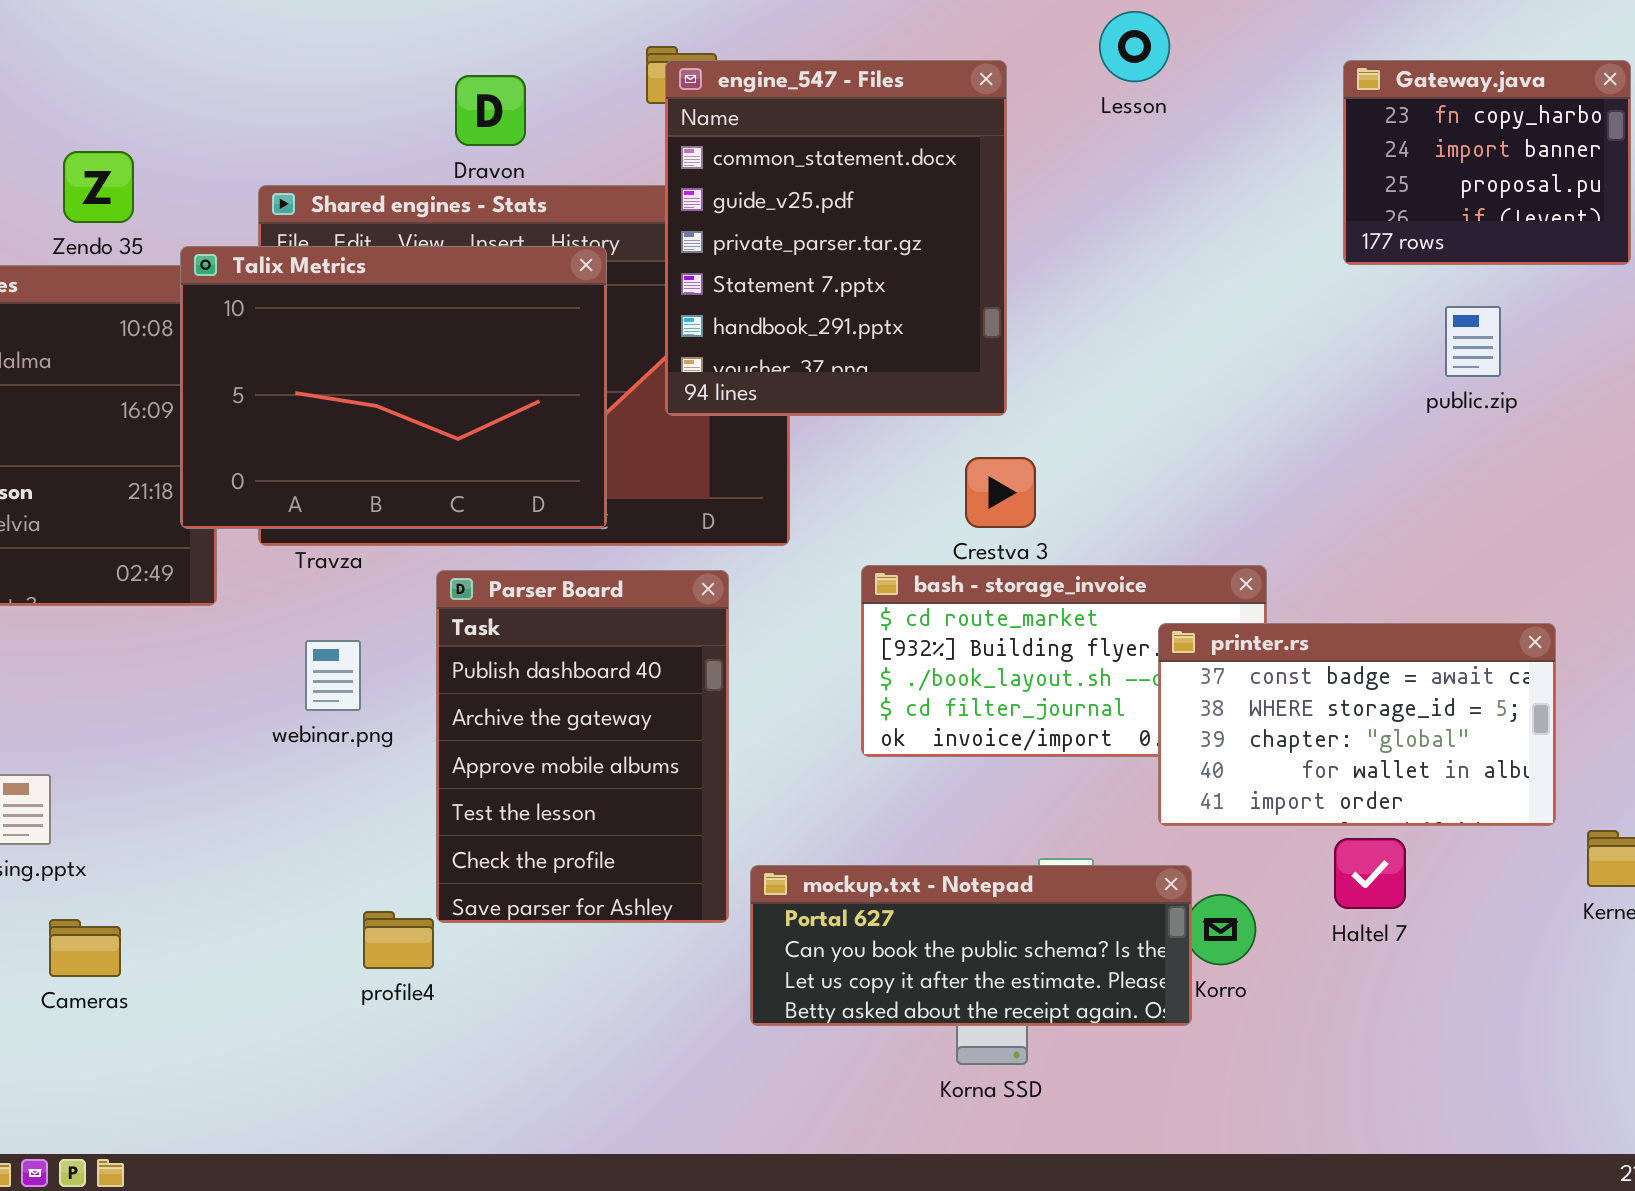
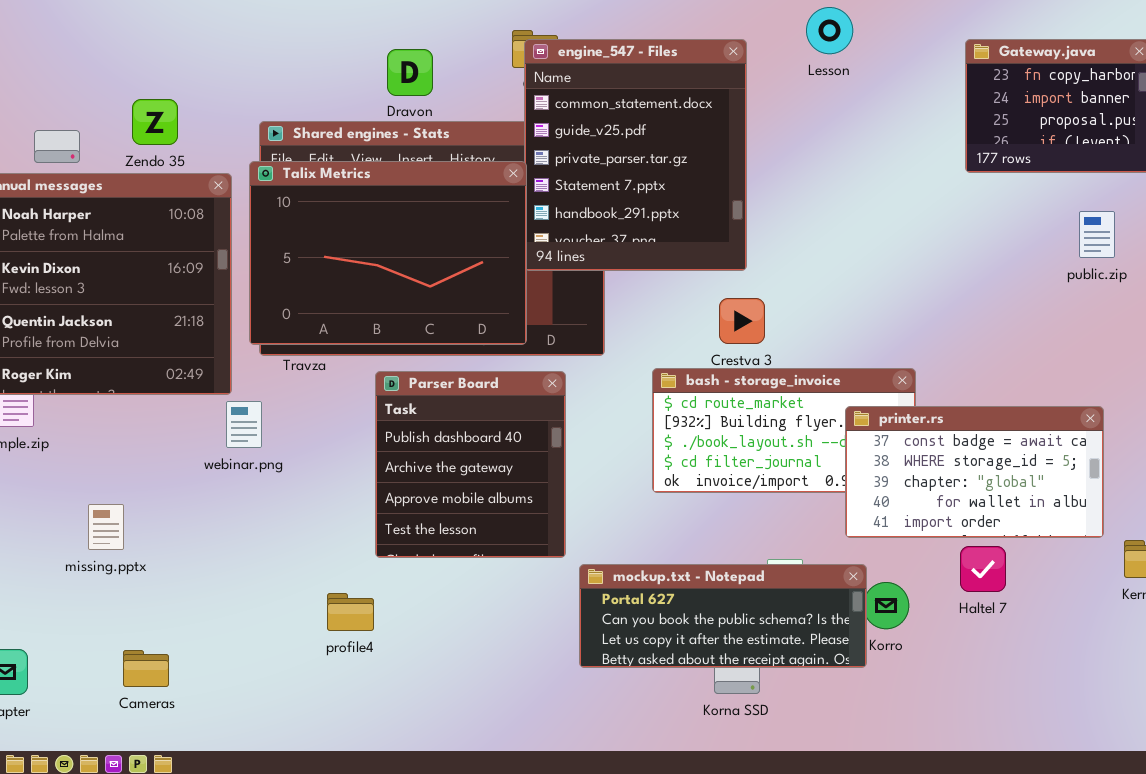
Talix Metrics: [180,246,607,529] -> [249,161,527,345], moved
public.zip: [1445,306,1501,377] -> [1079,211,1115,258], moved
Parser Board: [436,570,729,923] -> [375,371,566,558], resized
webinar.png: [305,640,361,711] -> [226,401,262,448], moved
Cameras: [49,919,121,977] -> [123,650,169,687], moved

